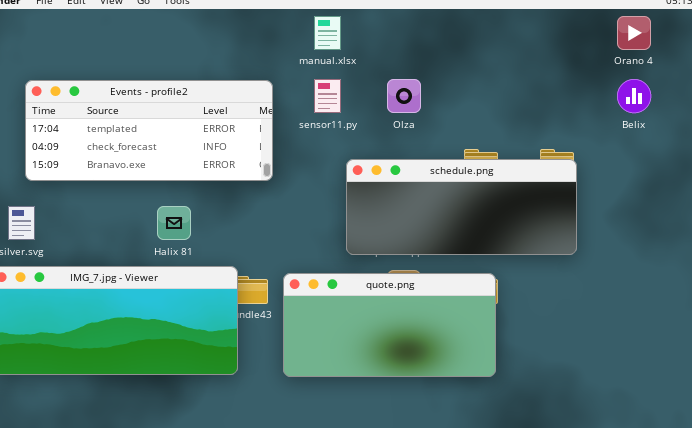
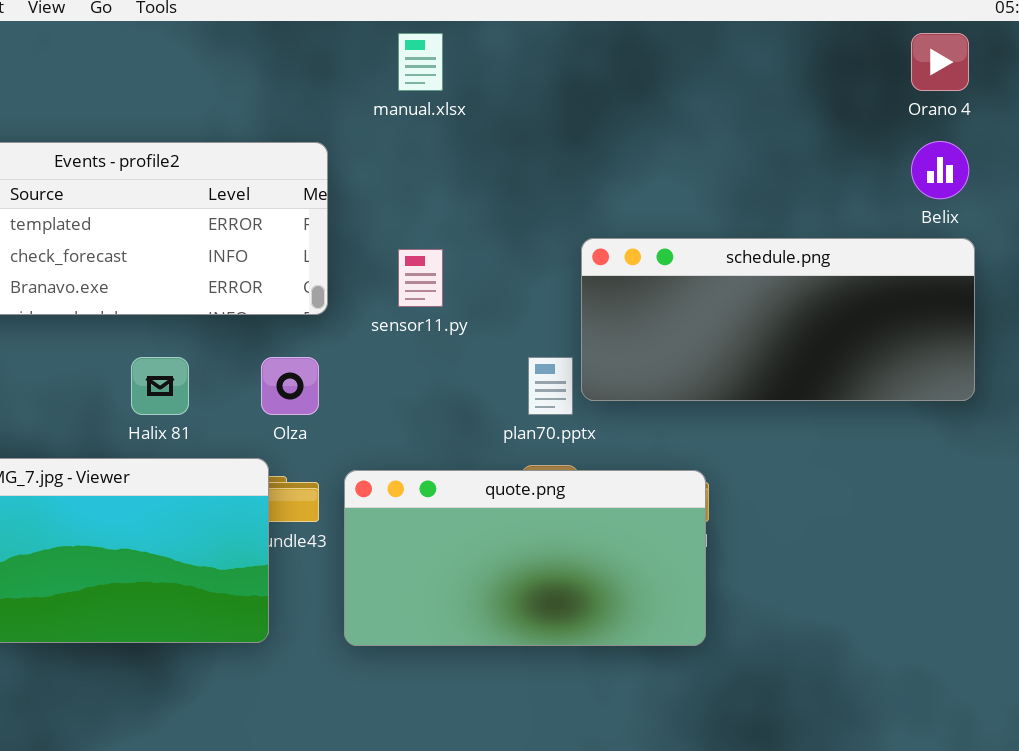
sensor11.py: [314,79,341,113] -> [398,249,443,307], moved
Olza: [387,79,421,113] -> [261,357,319,415], moved
schedule.png: [346,159,577,255] -> [581,238,975,401], moved

